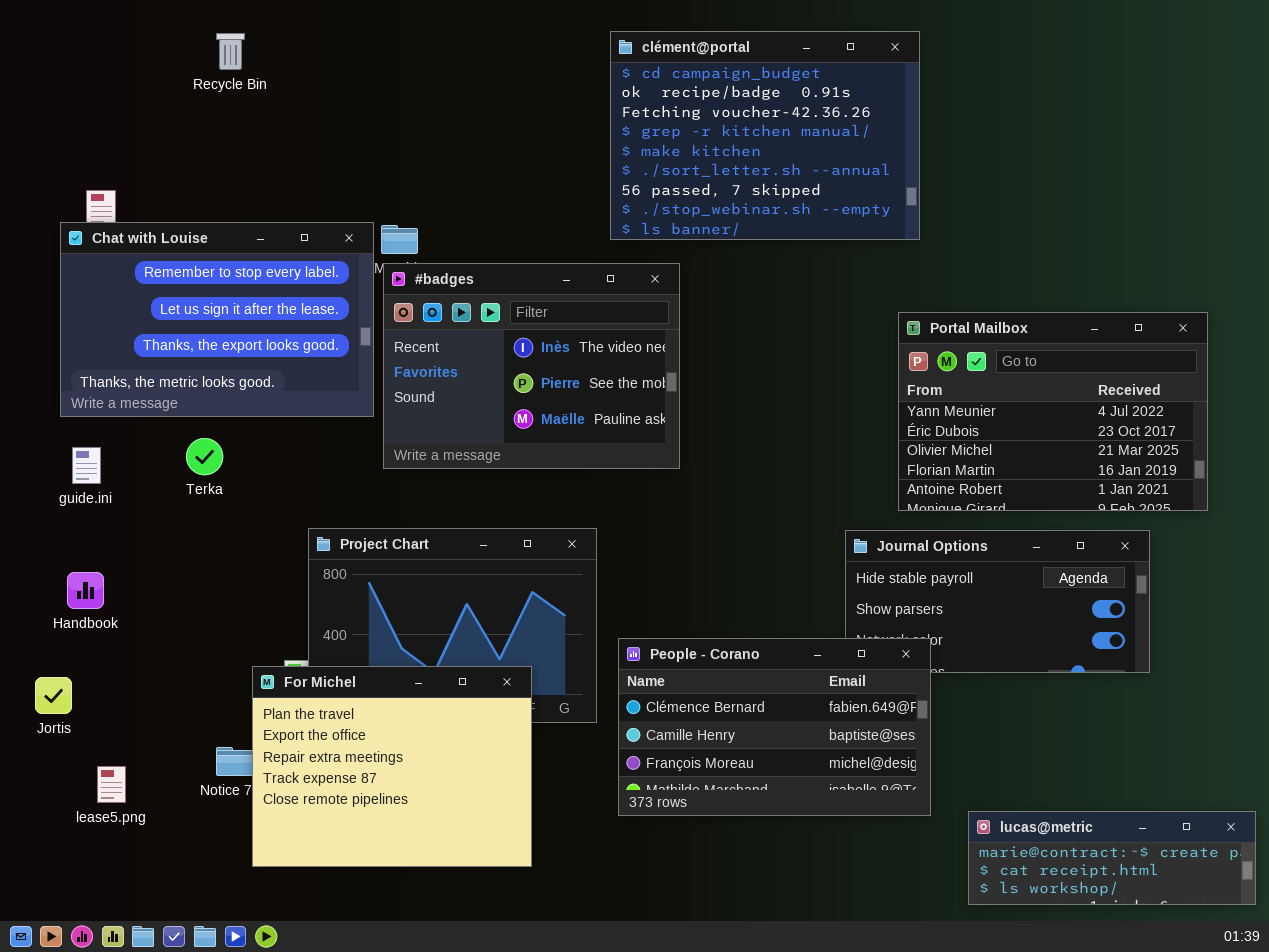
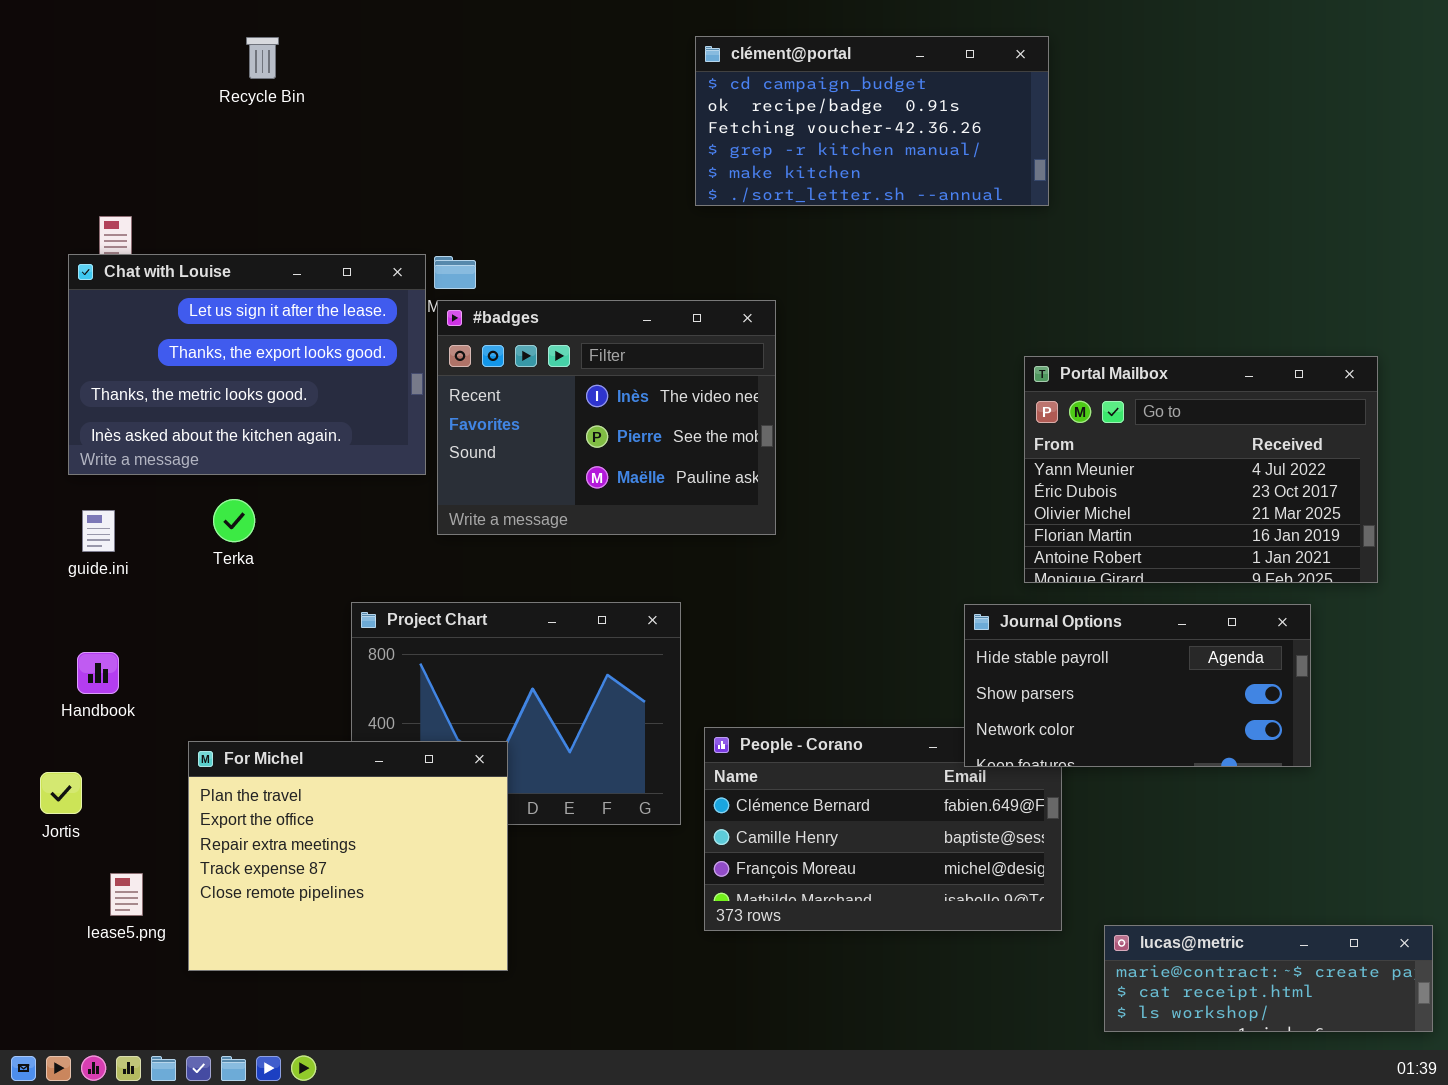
clément@portal: [610,31,920,240] -> [695,36,1049,206], resized
Chat with Louise: [60,222,374,417] -> [68,254,426,475], scrolled down 1 row
Journal Options: [845,530,1150,673] -> [964,604,1311,767], raised
For Michel: [252,666,532,867] -> [188,741,508,971], moved

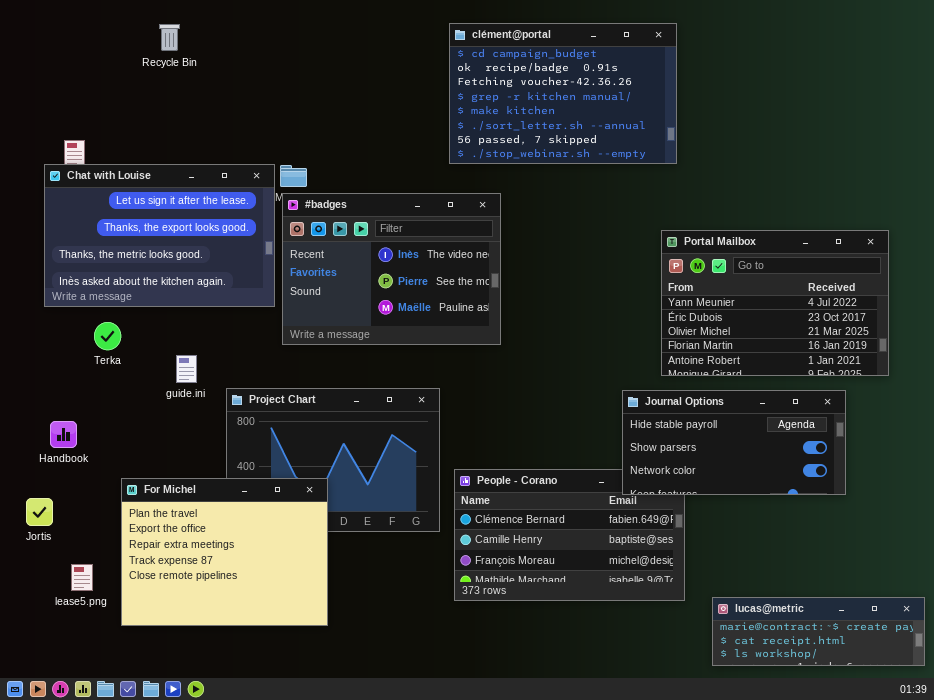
clément@portal: [695,36,1049,206] -> [449,23,677,164], resized
Terka: [213,499,255,542] -> [94,322,121,350], moved
guide.ini: [82,510,115,552] -> [176,355,197,383], moved

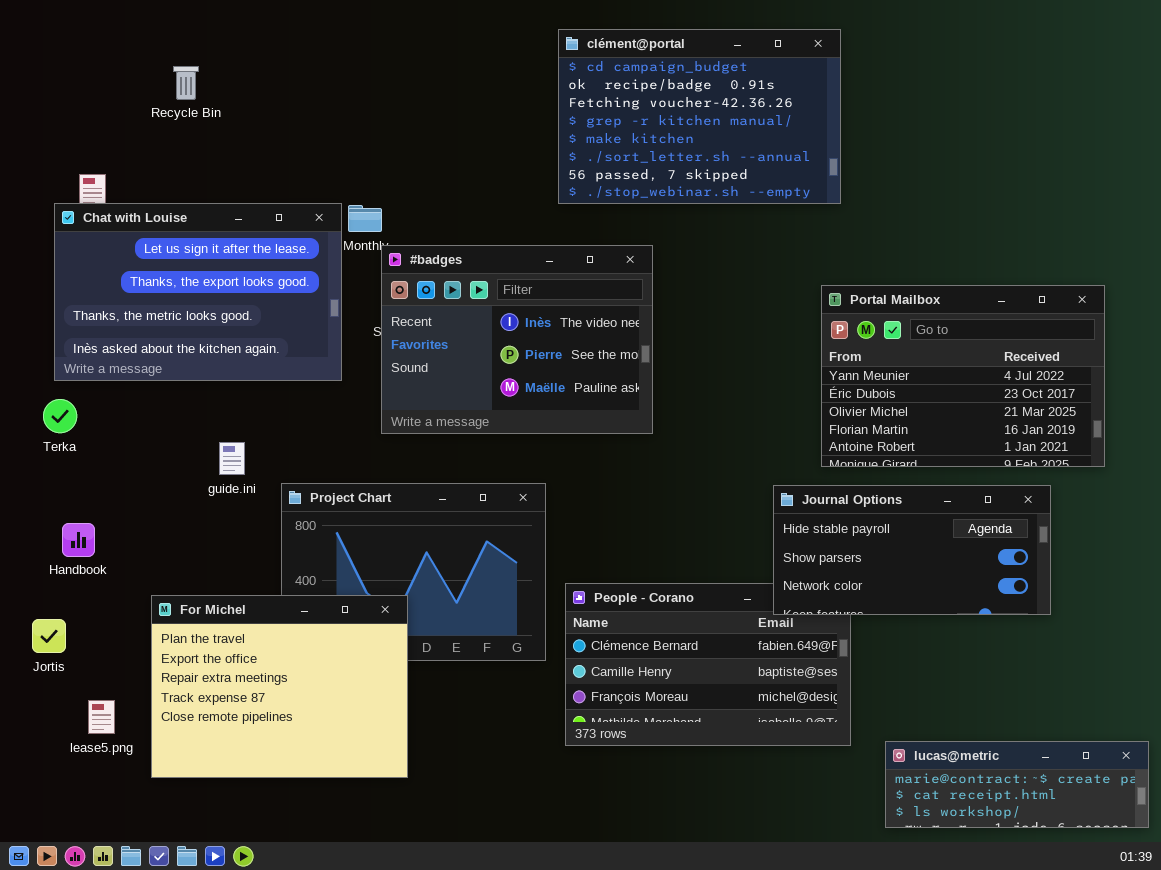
Recycle Bin: [159,24,180,51] -> [173,66,199,100], moved
#badges: [282,193,501,345] -> [381,245,653,434], moved
Terka: [94,322,121,350] -> [43,399,77,433], moved

